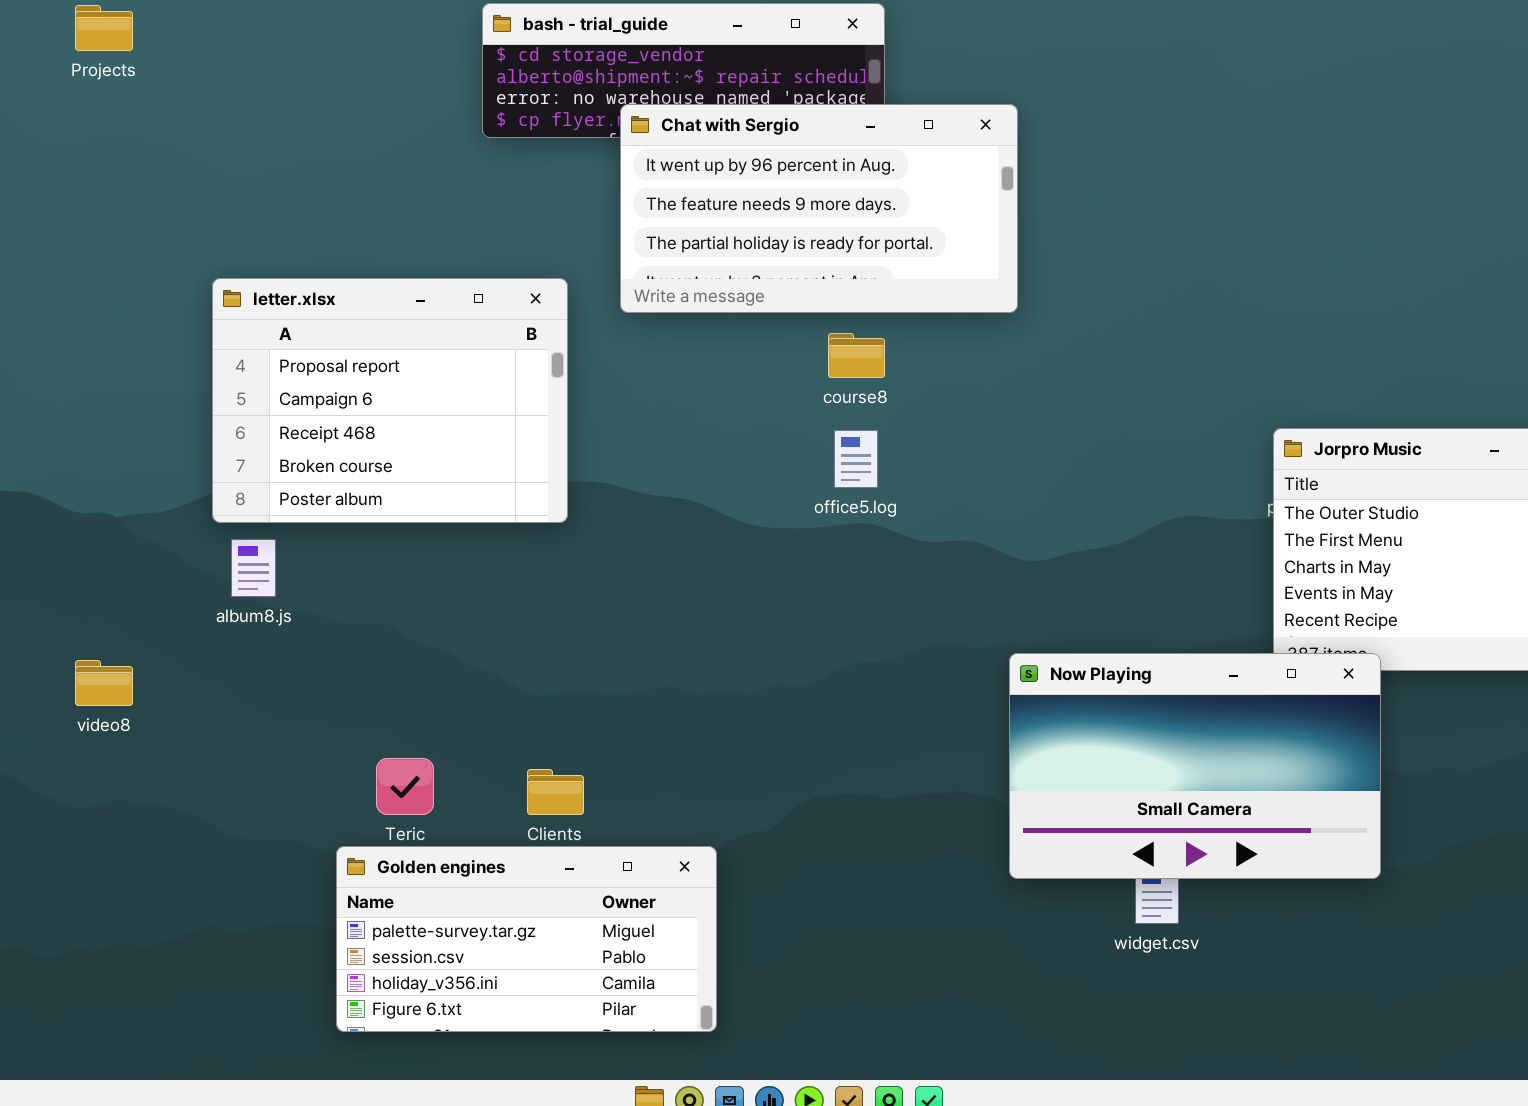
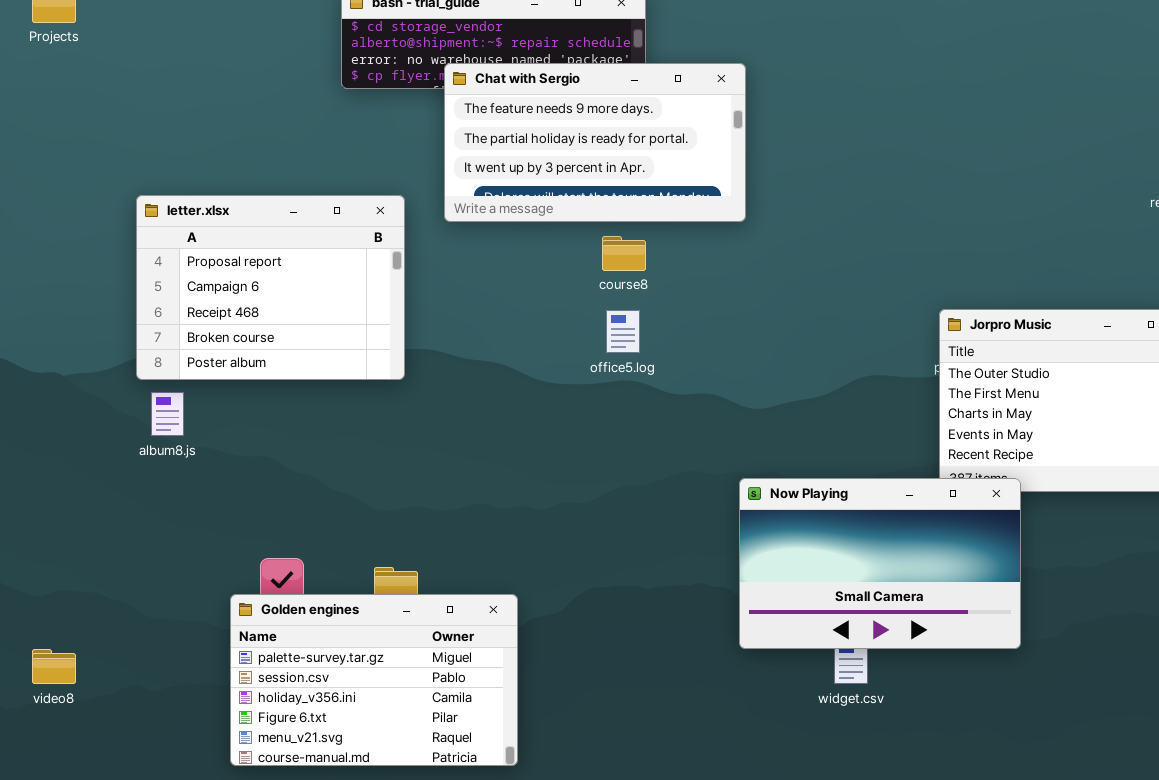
Chat with Sergio: [620,104,1018,313] -> [444,63,746,222], scrolled down 1 row
video8: [75,660,133,706] -> [32,649,76,684], moved
Golden engines: [336,846,717,1032] -> [230,594,518,766], resized

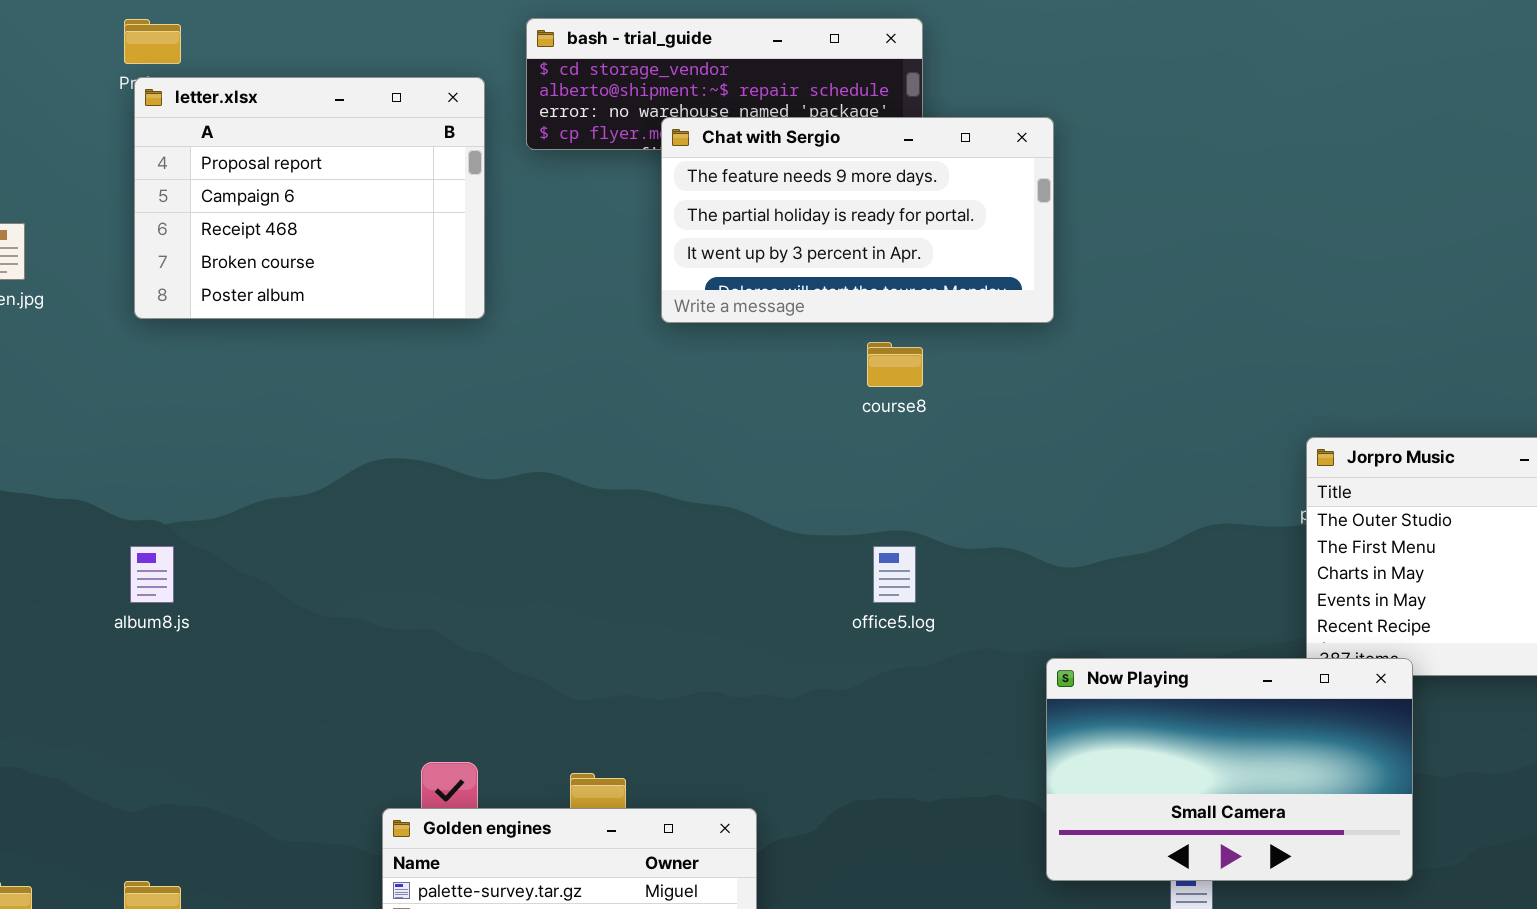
letter.xlsx: [136,195,405,380] -> [134,77,485,319], moved
office5.log: [606,310,640,353] -> [873,546,916,603], moved
album8.js: [151,392,184,436] -> [130,546,174,603], moved

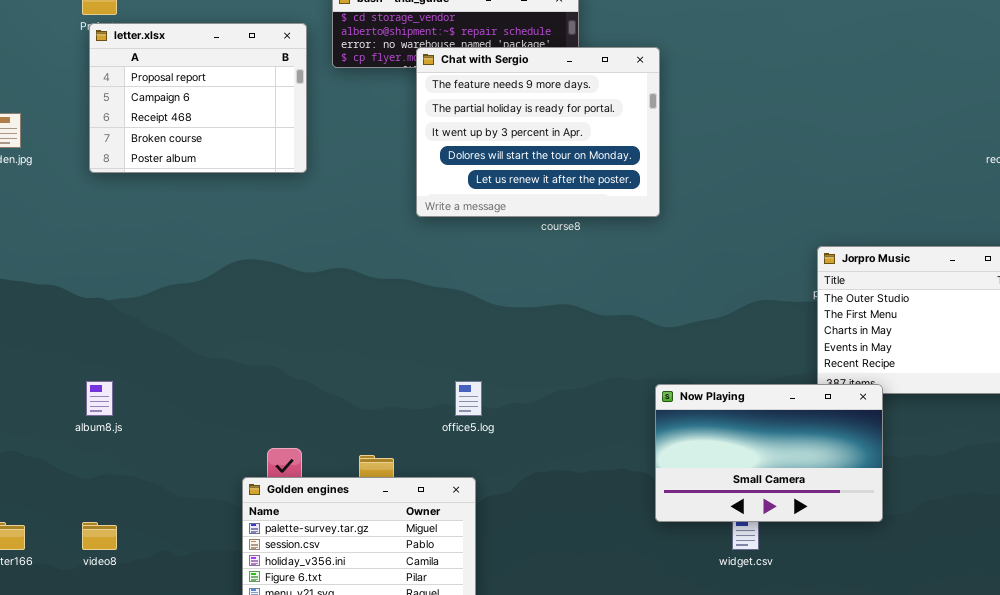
Chat with Sergio: [661,117,1054,323] -> [416,47,660,217], resized
album8.js: [130,546,174,603] -> [86,381,113,416], moved
office5.log: [873,546,916,603] -> [455,381,482,416], moved

